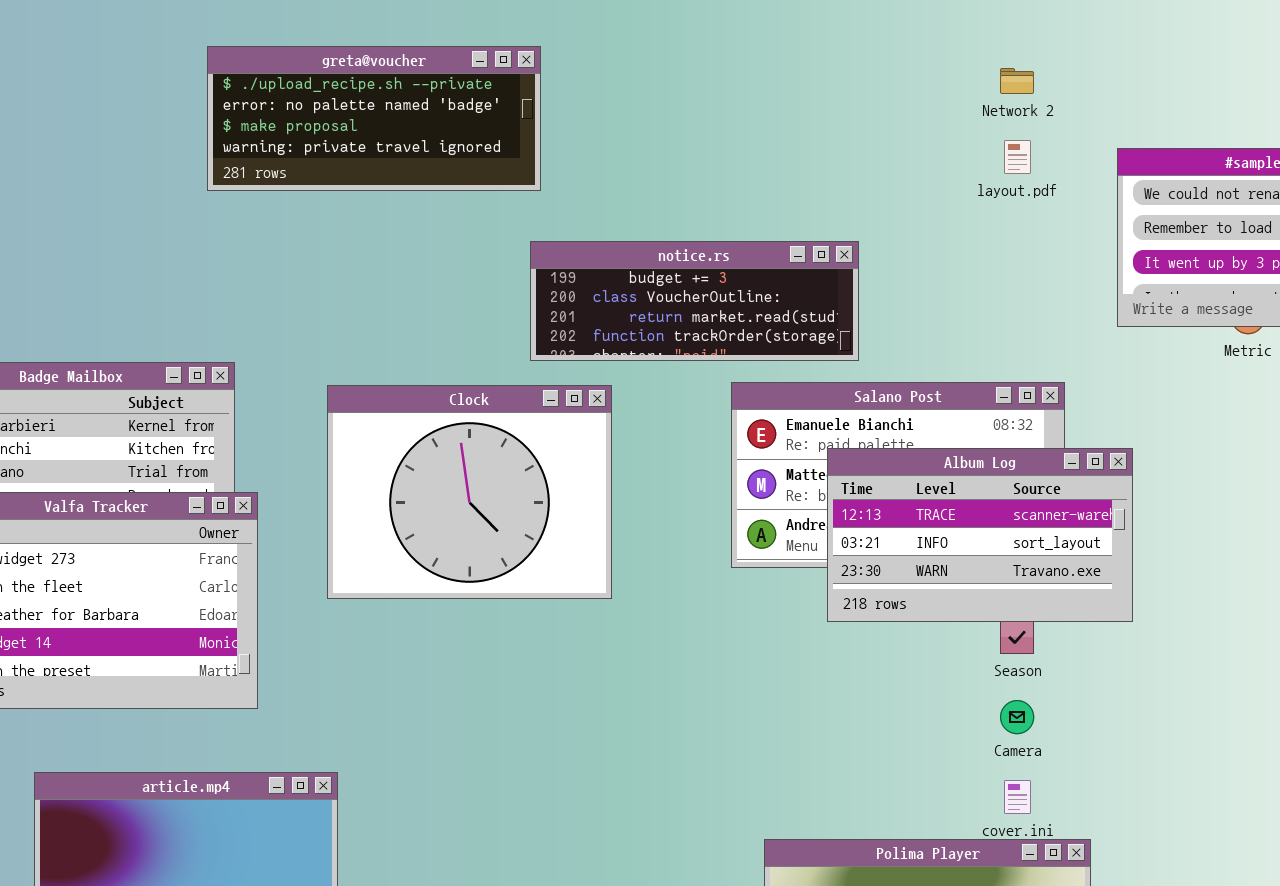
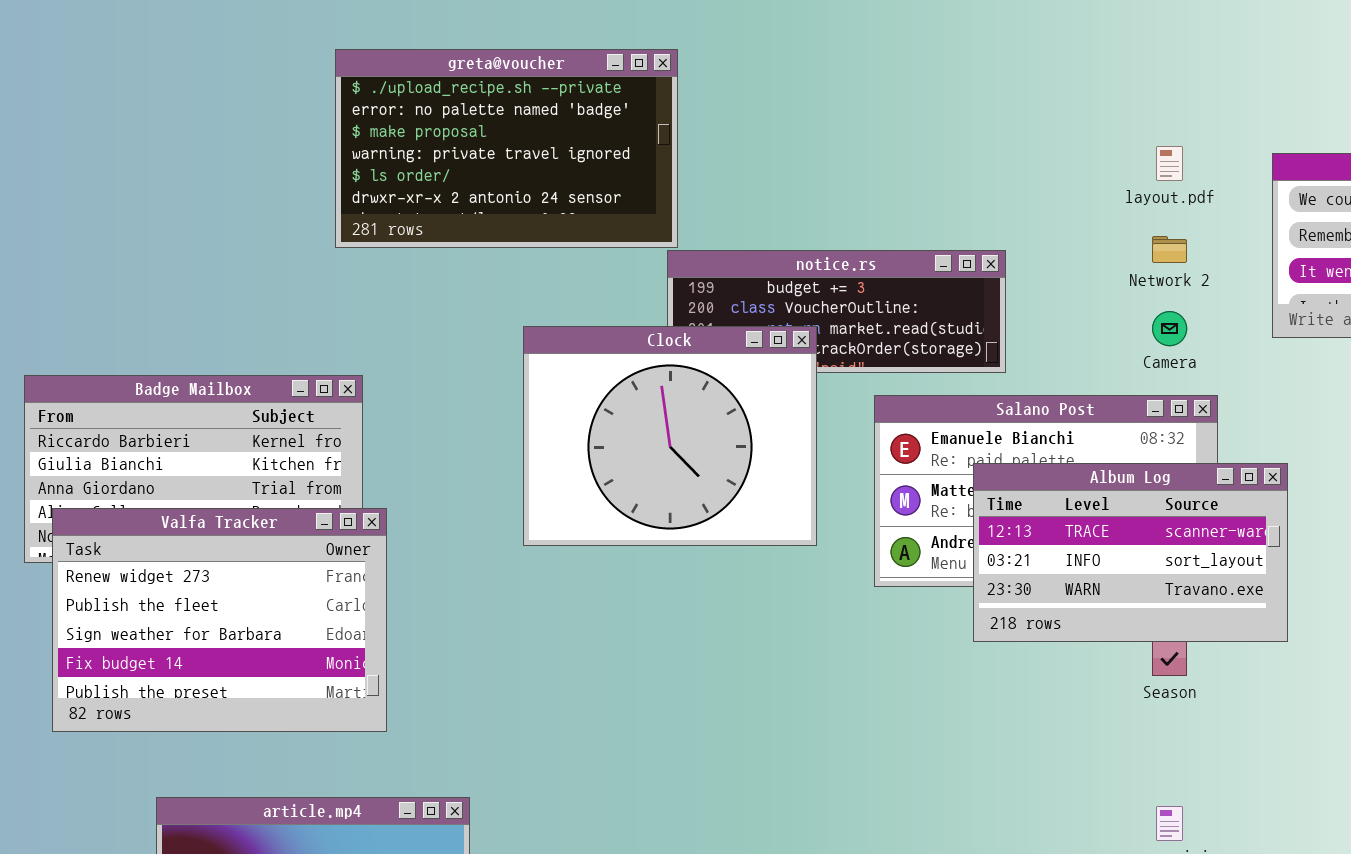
greta@voucher: [207,46,541,191] -> [335,49,678,248], resized
Network 2: [1000,68,1034,94] -> [1152,236,1187,263], moved
Clock: [327,385,612,599] -> [523,326,817,546], moved
Camera: [1000,700,1034,734] -> [1152,311,1187,346], moved

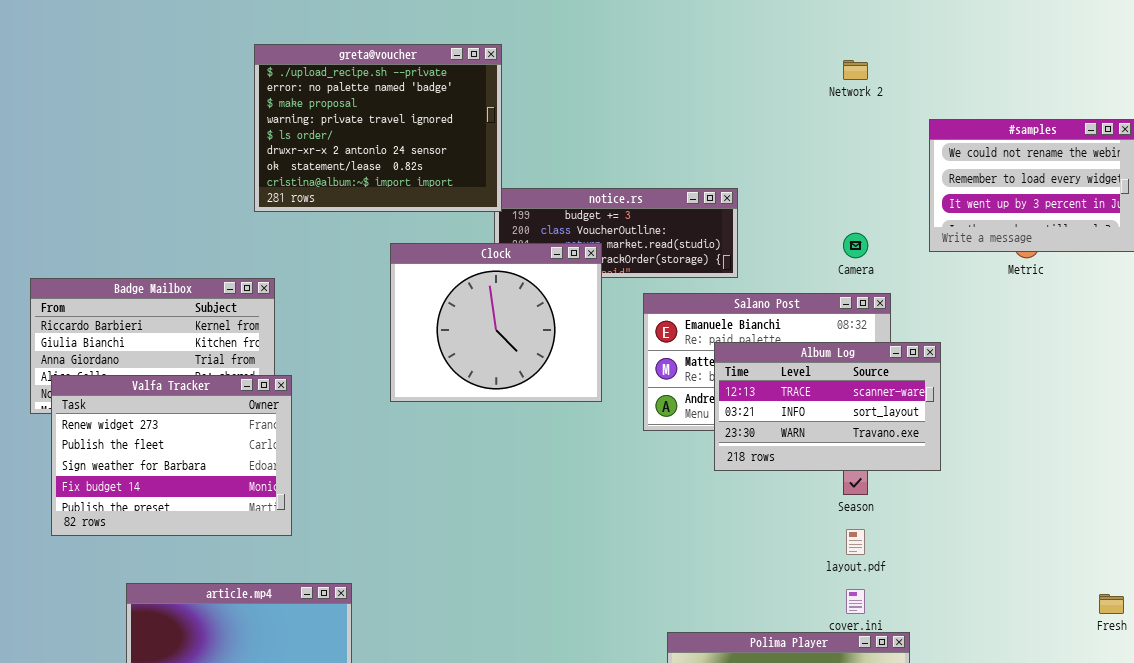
greta@voucher: [335,49,678,248] -> [254,44,502,212], resized
layout.pdf: [1156,146,1183,181] -> [846,529,865,555], moved
Network 2: [1152,236,1187,263] -> [843,60,868,80], moved

